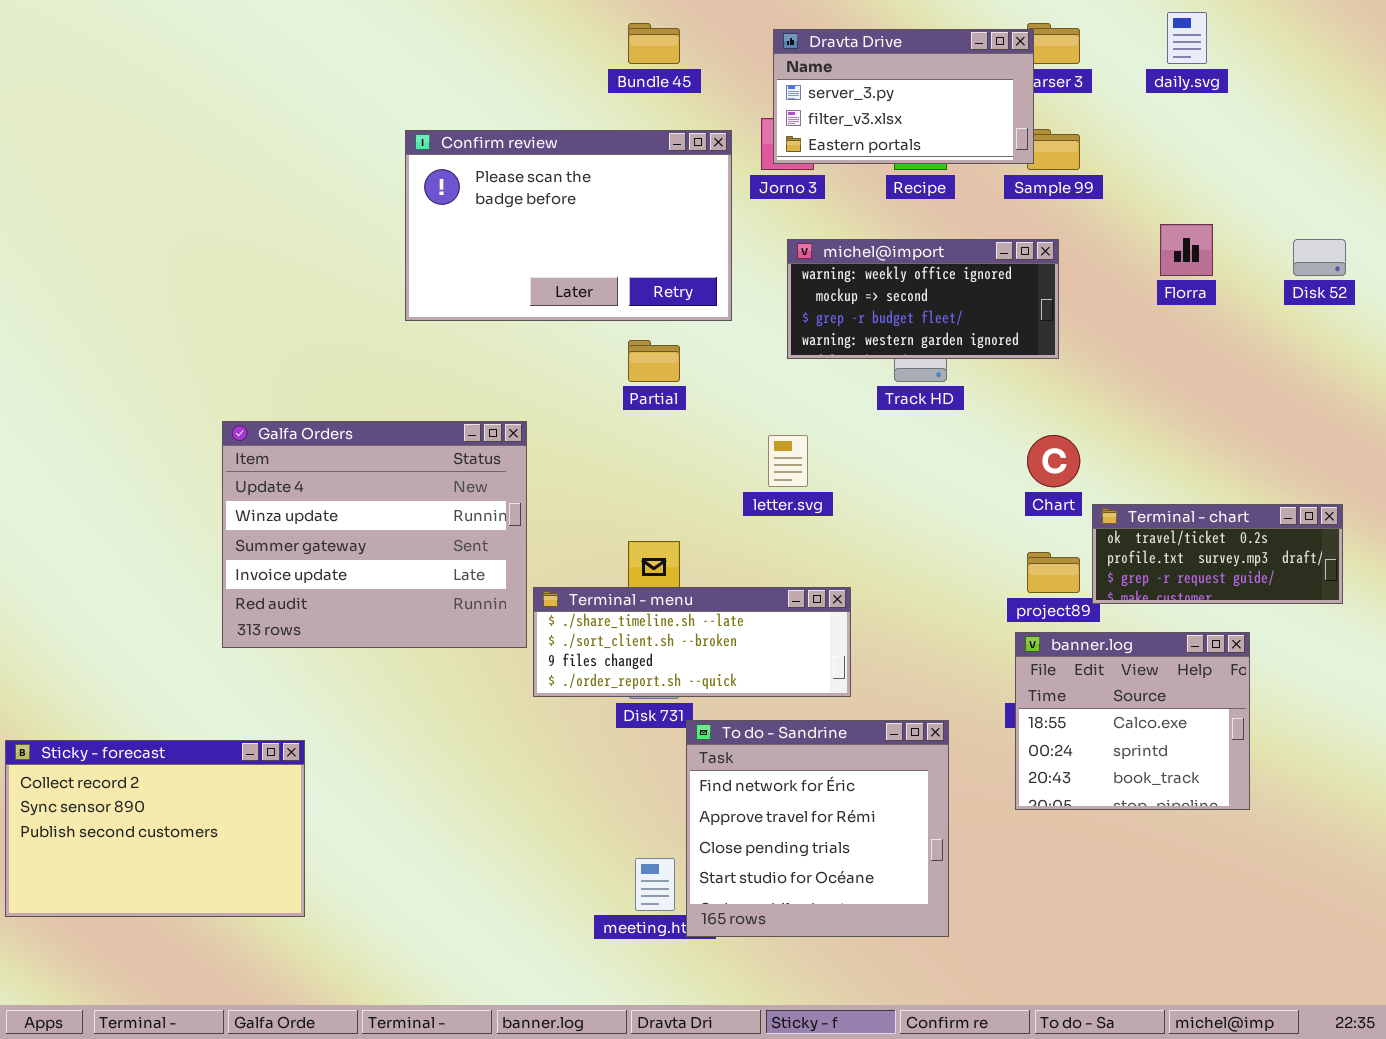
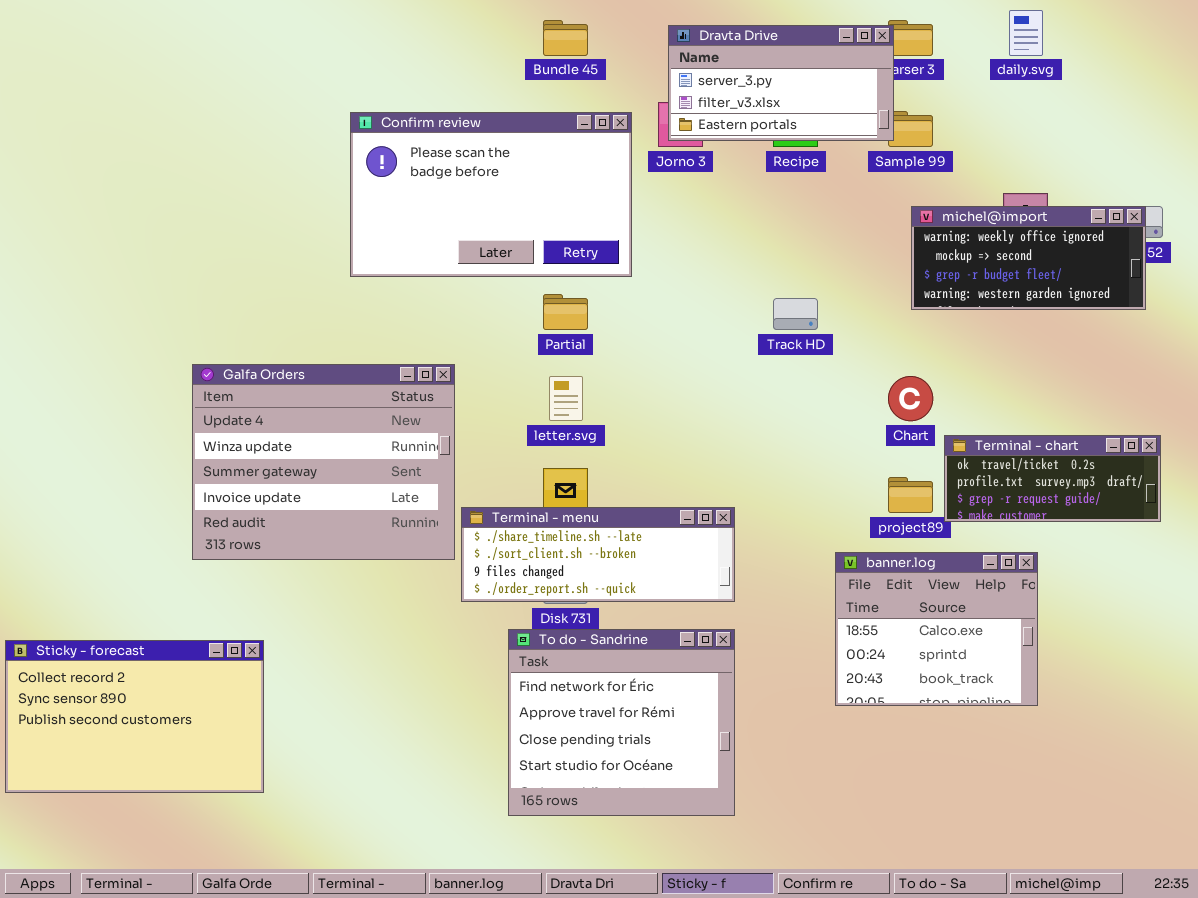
michel@import: [787,239,1059,359] -> [911,206,1146,310], moved
letter.svg: [768,435,808,487] -> [549,376,583,421], moved
banner.log: [1015,632,1250,810] -> [835,552,1038,706], moved
To do - Sandrine: [686,720,949,937] -> [508,629,735,816], moved

